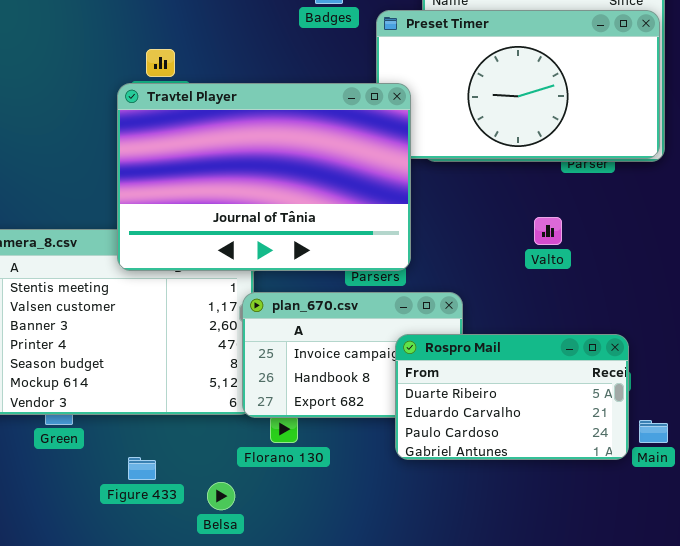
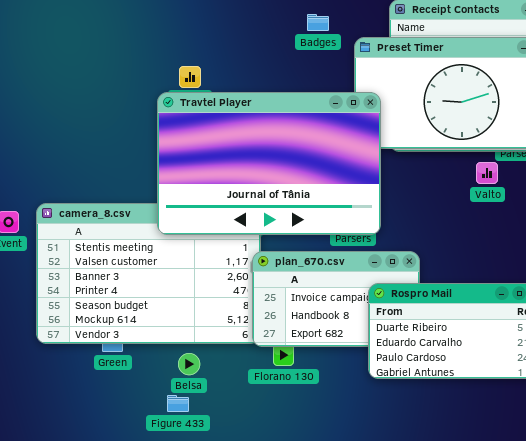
Valto: [534,217,562,245] -> [476,162,498,184], moved
Figure 433: [128,457,156,480] -> [167,395,189,412], moved
Belsa: [207,482,235,510] -> [178,353,200,375], moved

